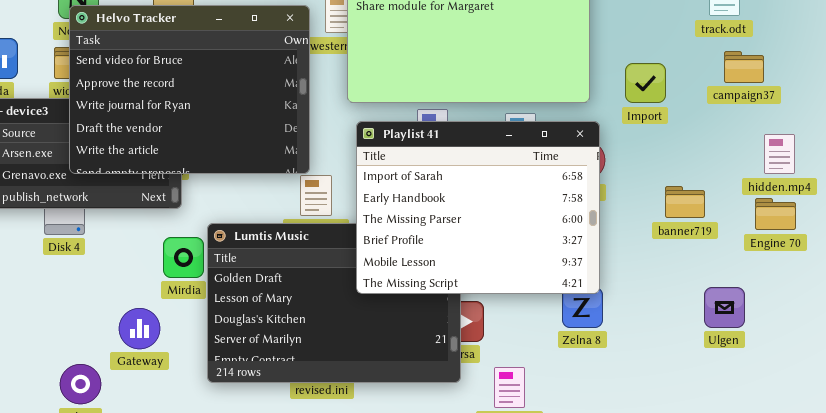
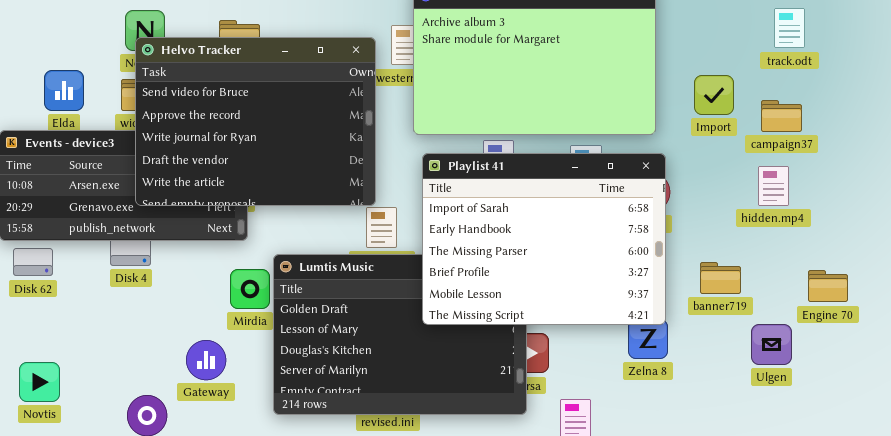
campaign37: [724,51,764,83] -> [761,100,802,132], moved
Import: [625,63,666,103] -> [694,75,734,115], moved
hidden.mp4: [764,134,795,174] -> [758,166,789,206], moved
banner719: [665,186,705,218] -> [700,262,741,294], moved
Engine 70: [755,198,796,230] -> [808,270,848,302], moved
Ulgen: [704,287,745,328] -> [751,324,792,365], moved

